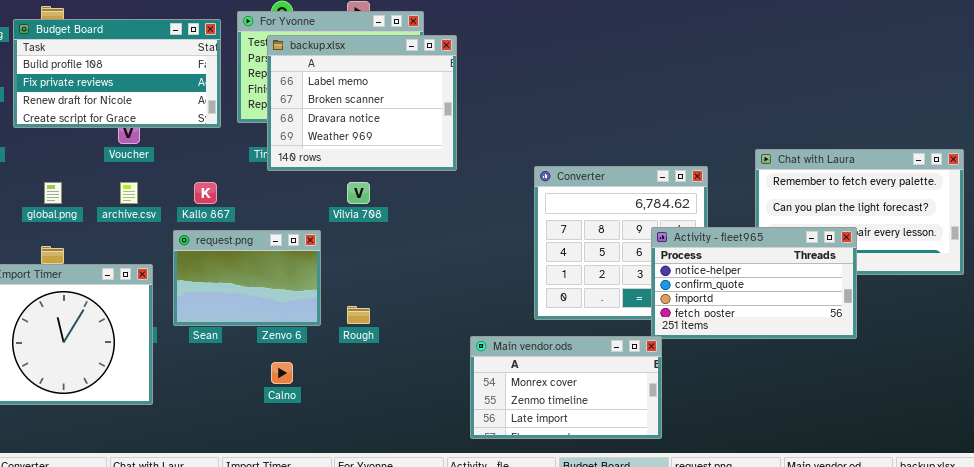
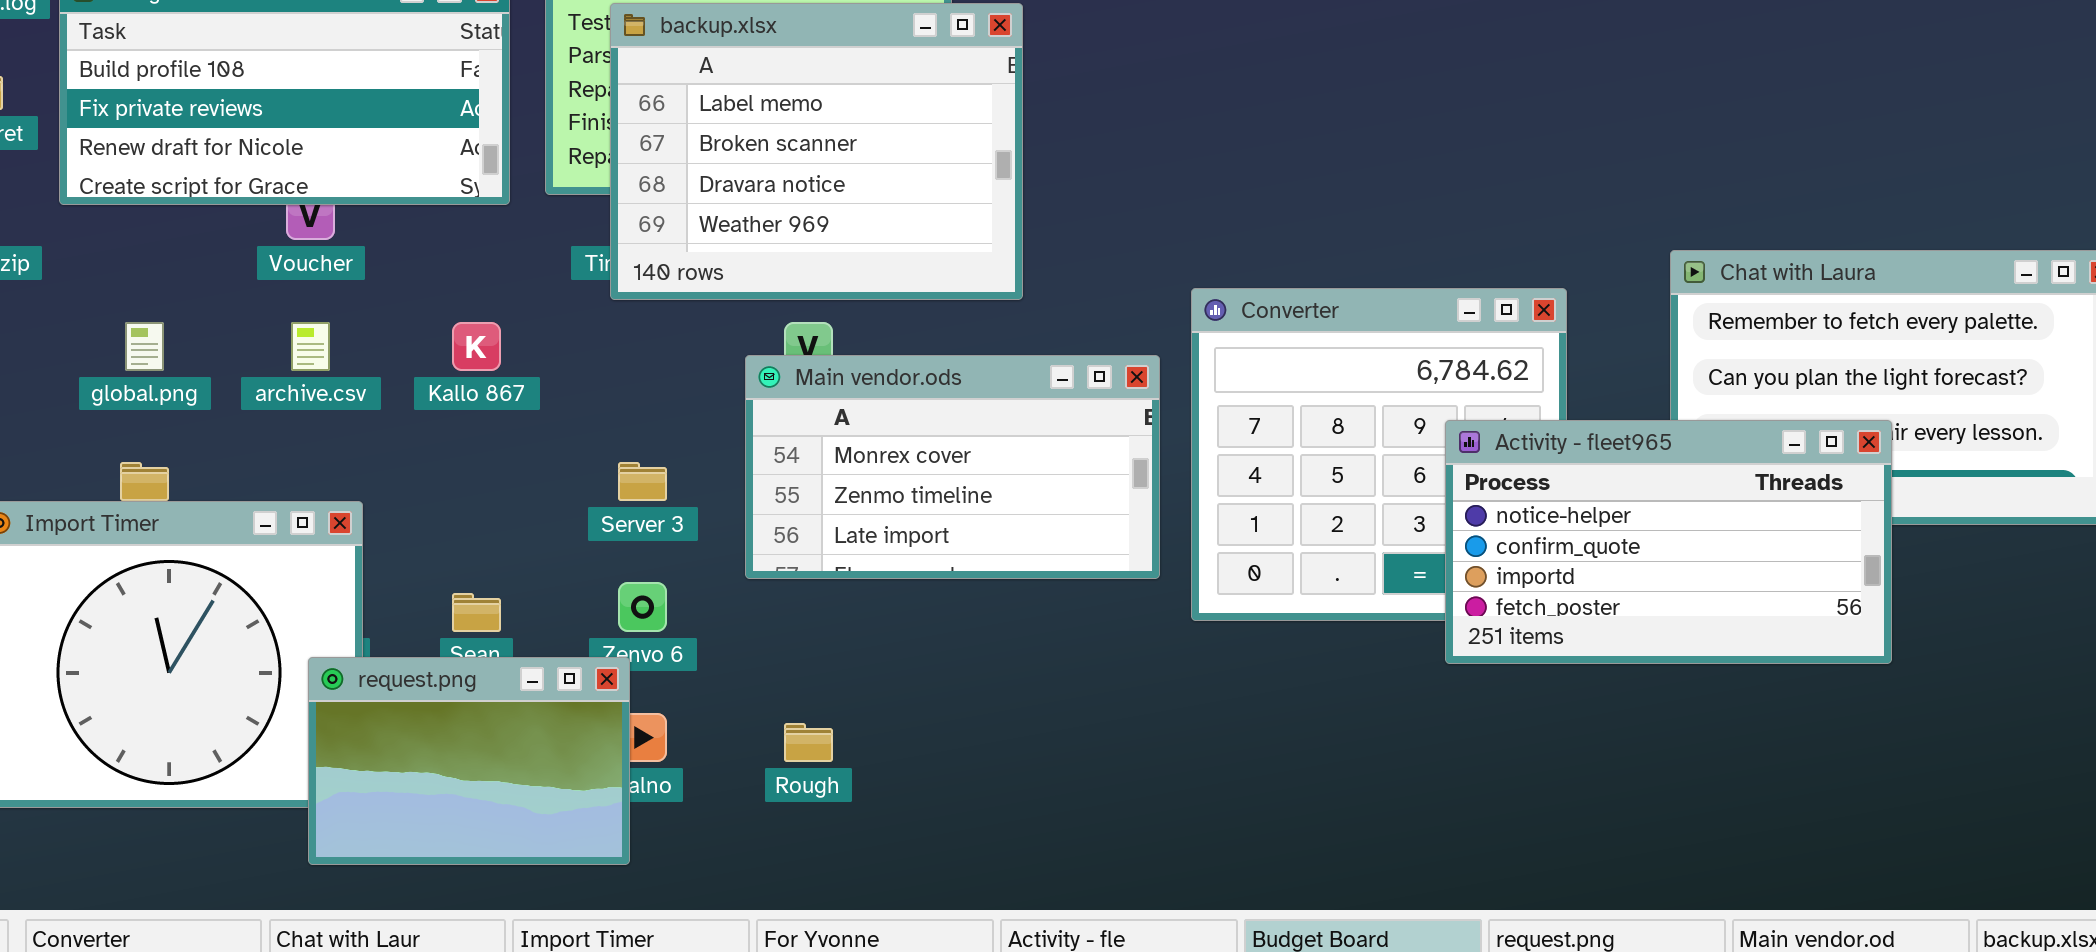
request.png: [173,230,321,326] -> [308,657,630,865], moved
Rough: [347,306,370,324] -> [784,723,833,762], moved
Main vendor.ods: [470,336,662,439] -> [745,355,1160,579], moved

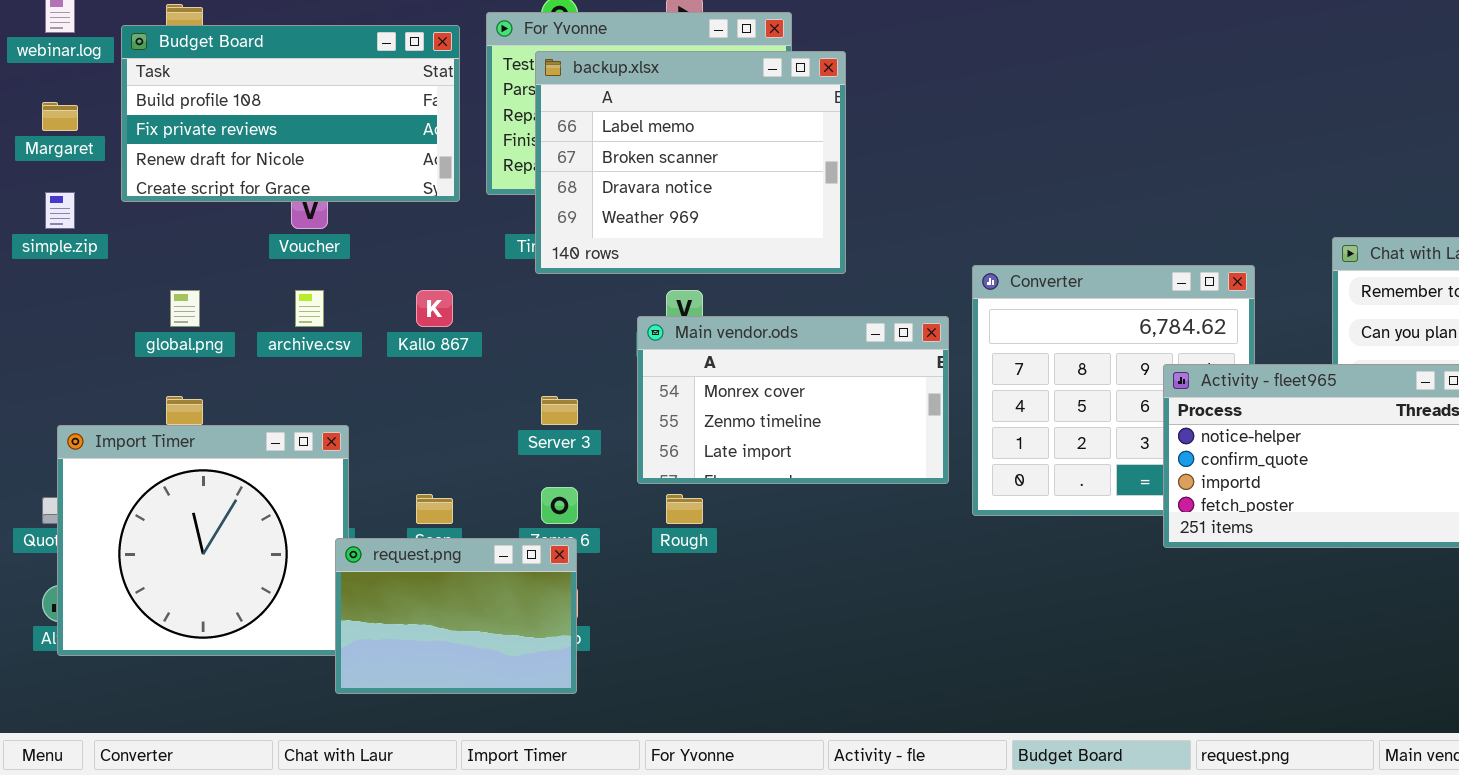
request.png: [308,657,630,865] -> [335,538,577,694], moved
Rough: [784,723,833,762] -> [666,494,703,524], moved

